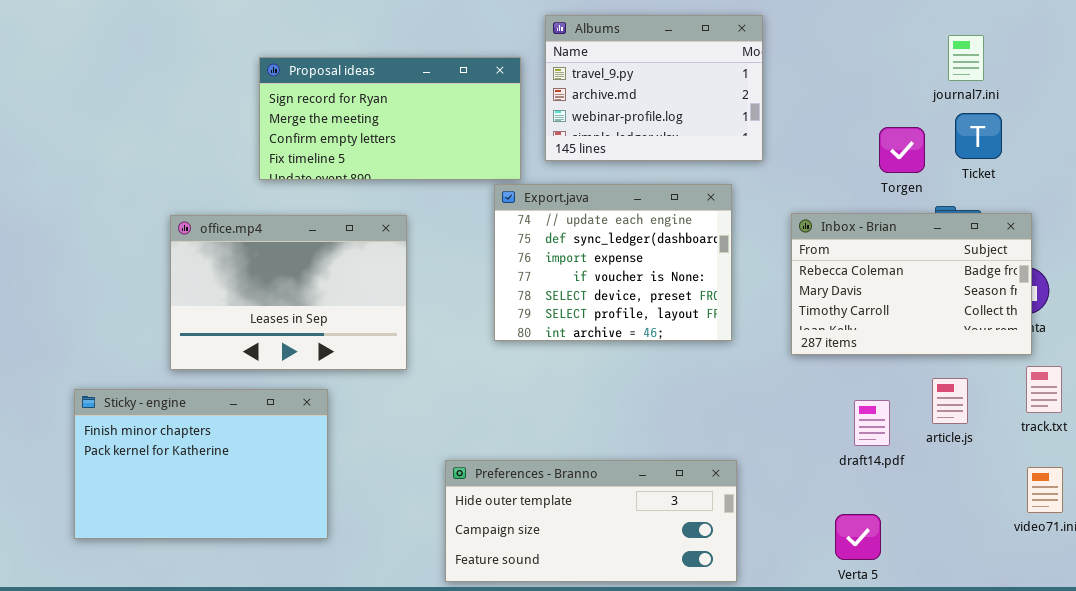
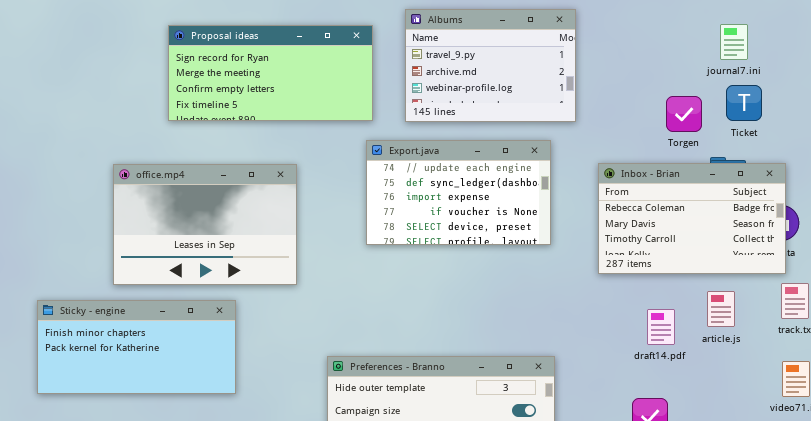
Proposal ideas: [259,57,521,180] -> [168,25,373,121], moved
Export.java: [494,184,732,341] -> [366,140,551,245], resized
Sticky - engine: [74,389,328,539] -> [37,300,236,394], resized

